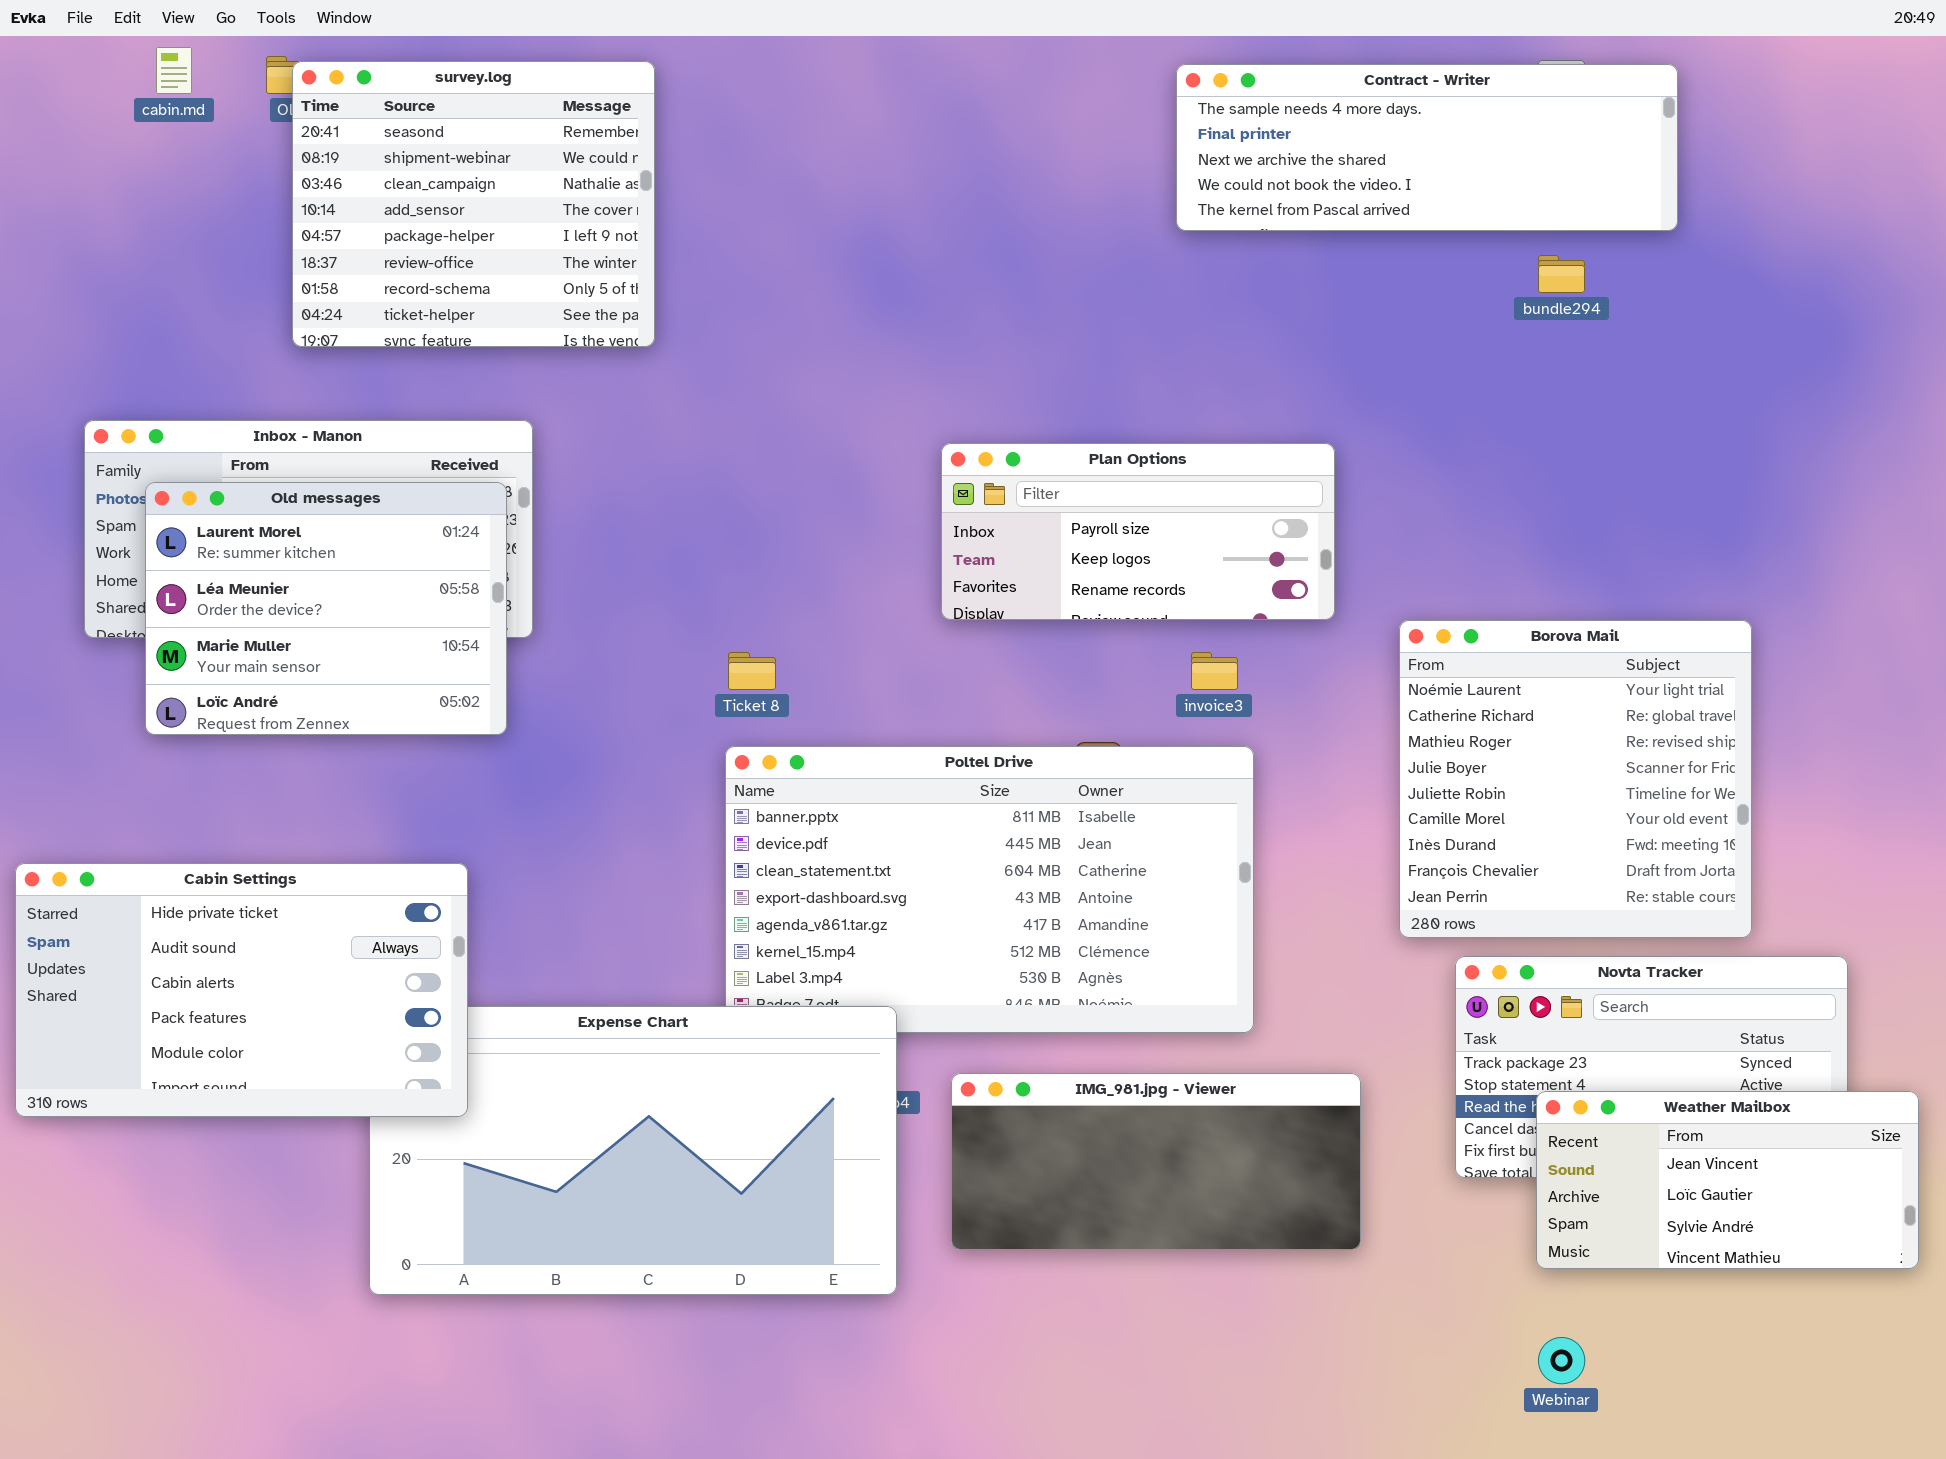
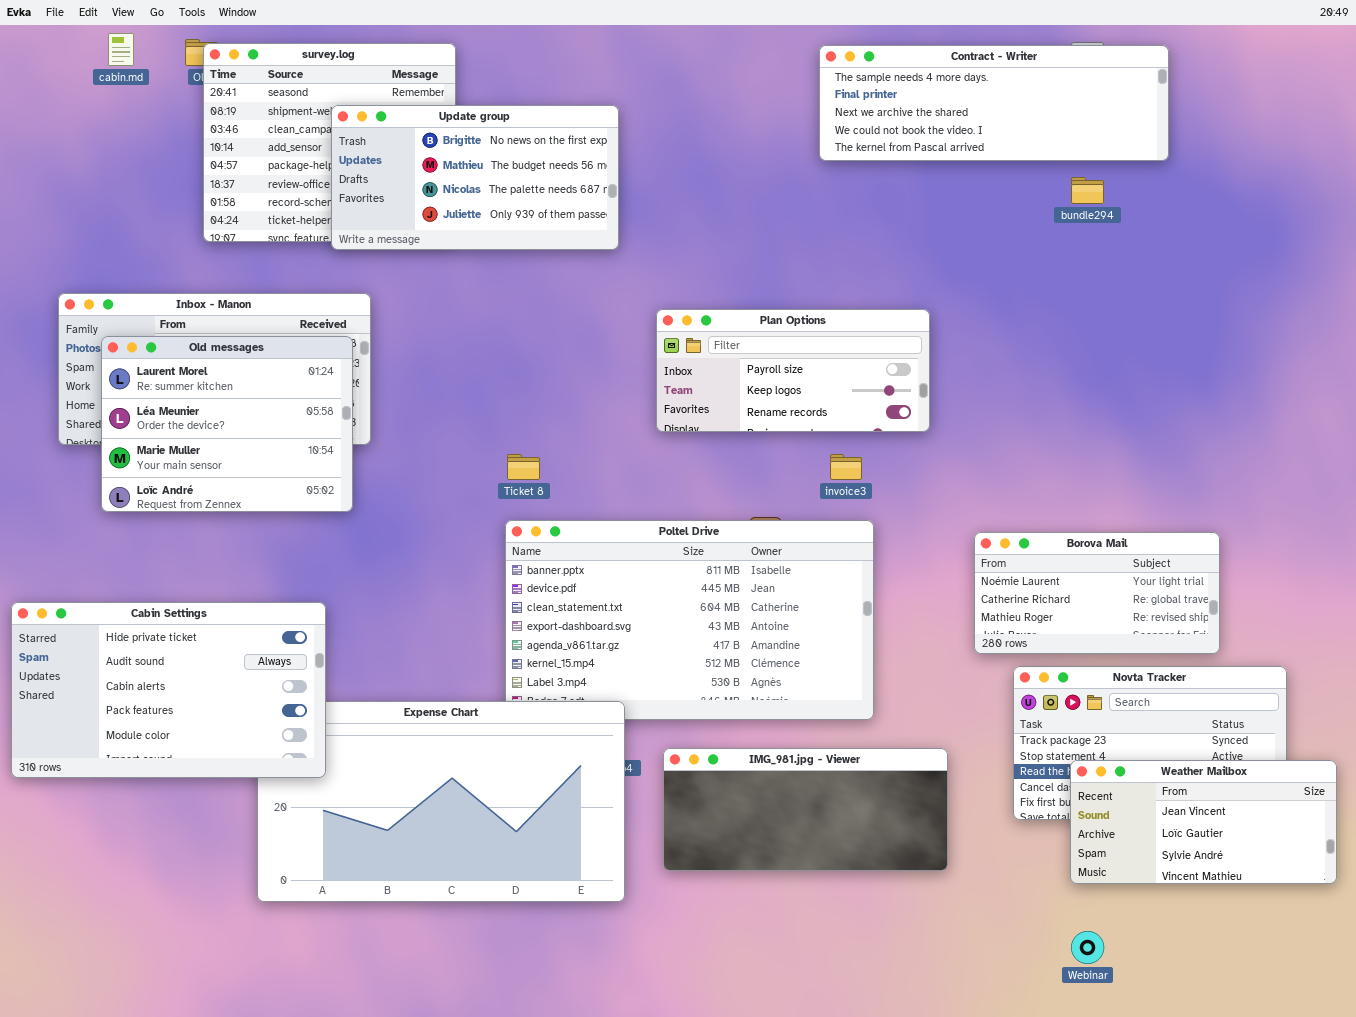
Update group: none -> [331,105,619,250], opened
Borova Mail: [1399,620,1752,938] -> [974,532,1220,654], resized

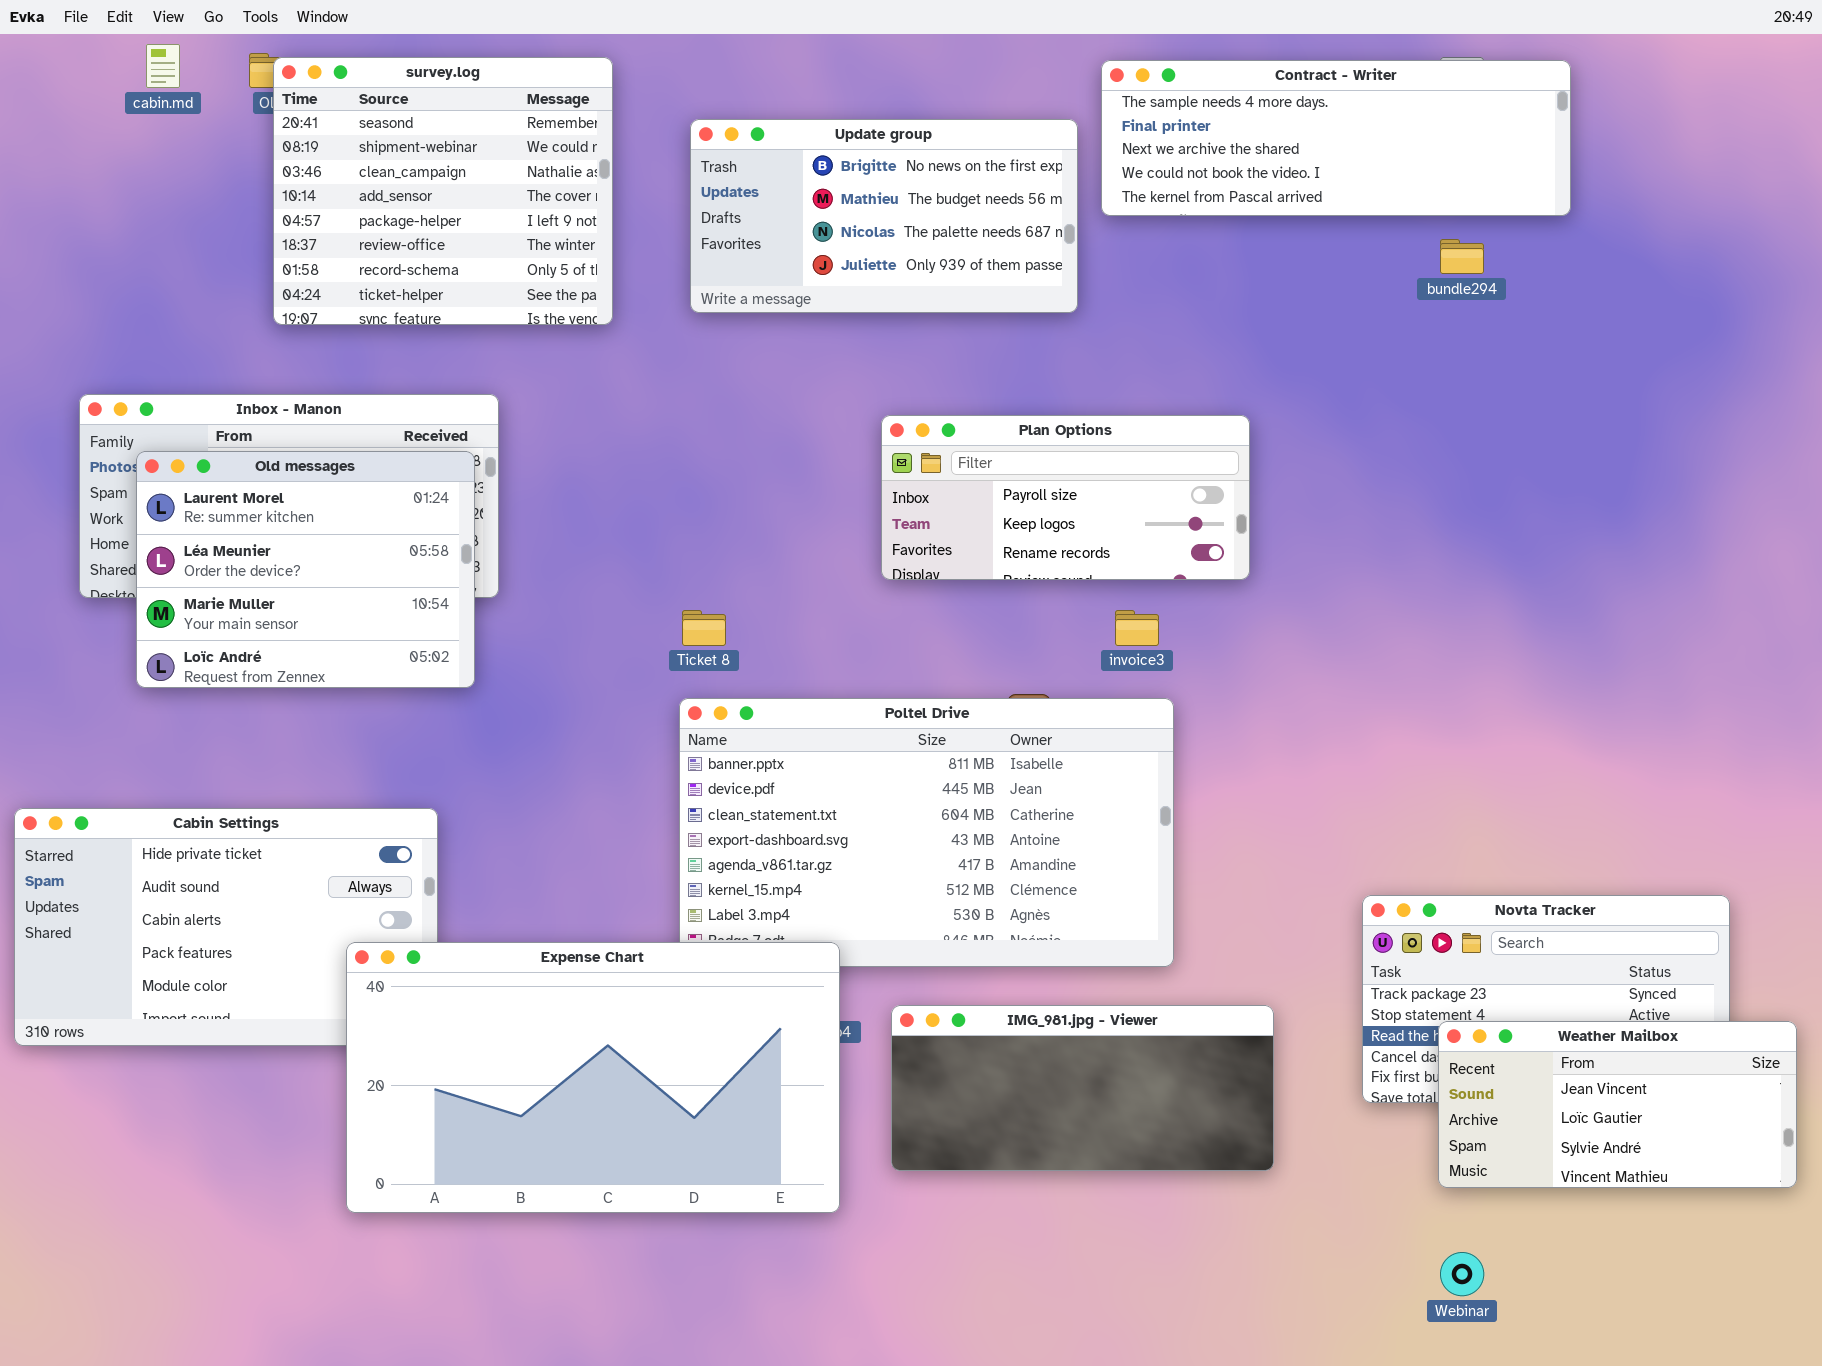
Update group: [331,105,619,250] -> [690,119,1078,313], moved
Borova Mail: [974,532,1220,654] -> none, closed
Expense Chart: [257,701,625,902] -> [346,942,840,1213], raised

